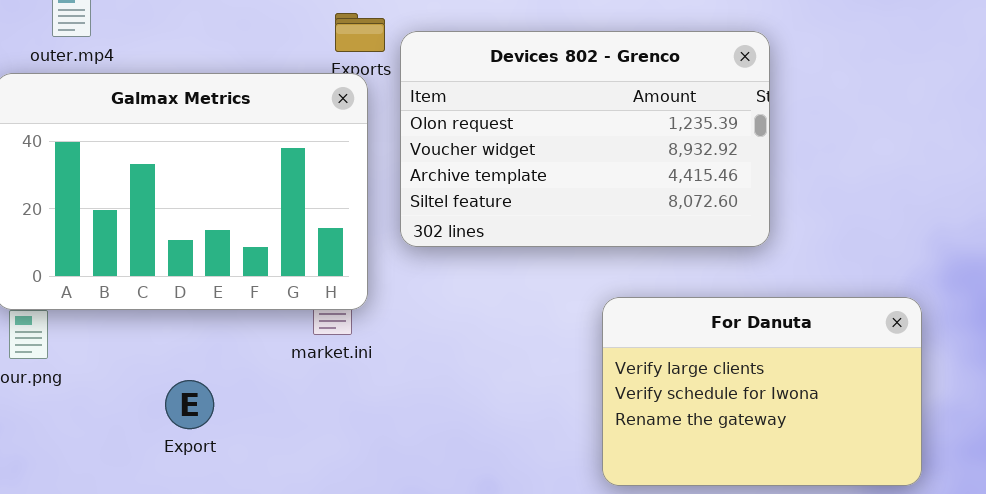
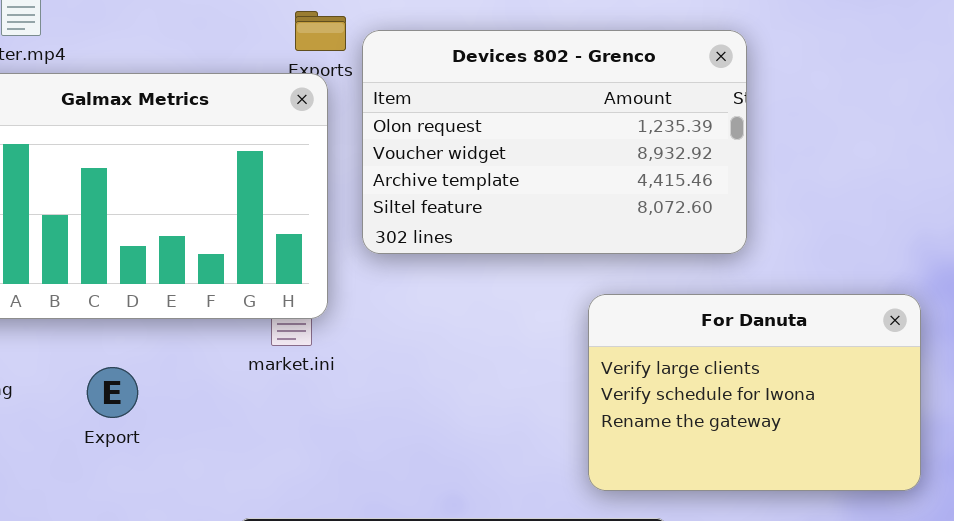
For Danuta: [602,297,922,486] -> [588,294,921,491], moved
Export: [165,380,214,429] -> [87,367,138,418], moved

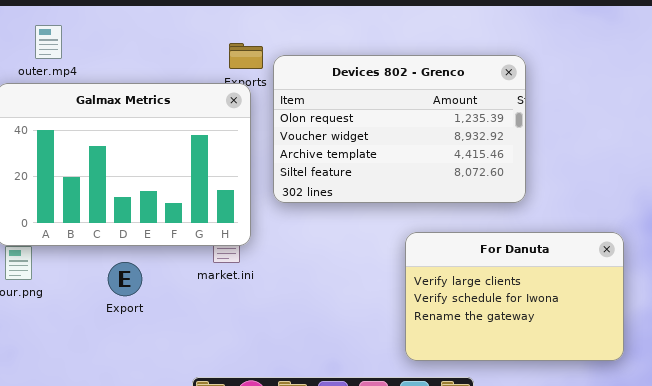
For Danuta: [588,294,921,491] -> [405,232,624,361], moved
Export: [87,367,138,418] -> [108,262,142,296], moved

